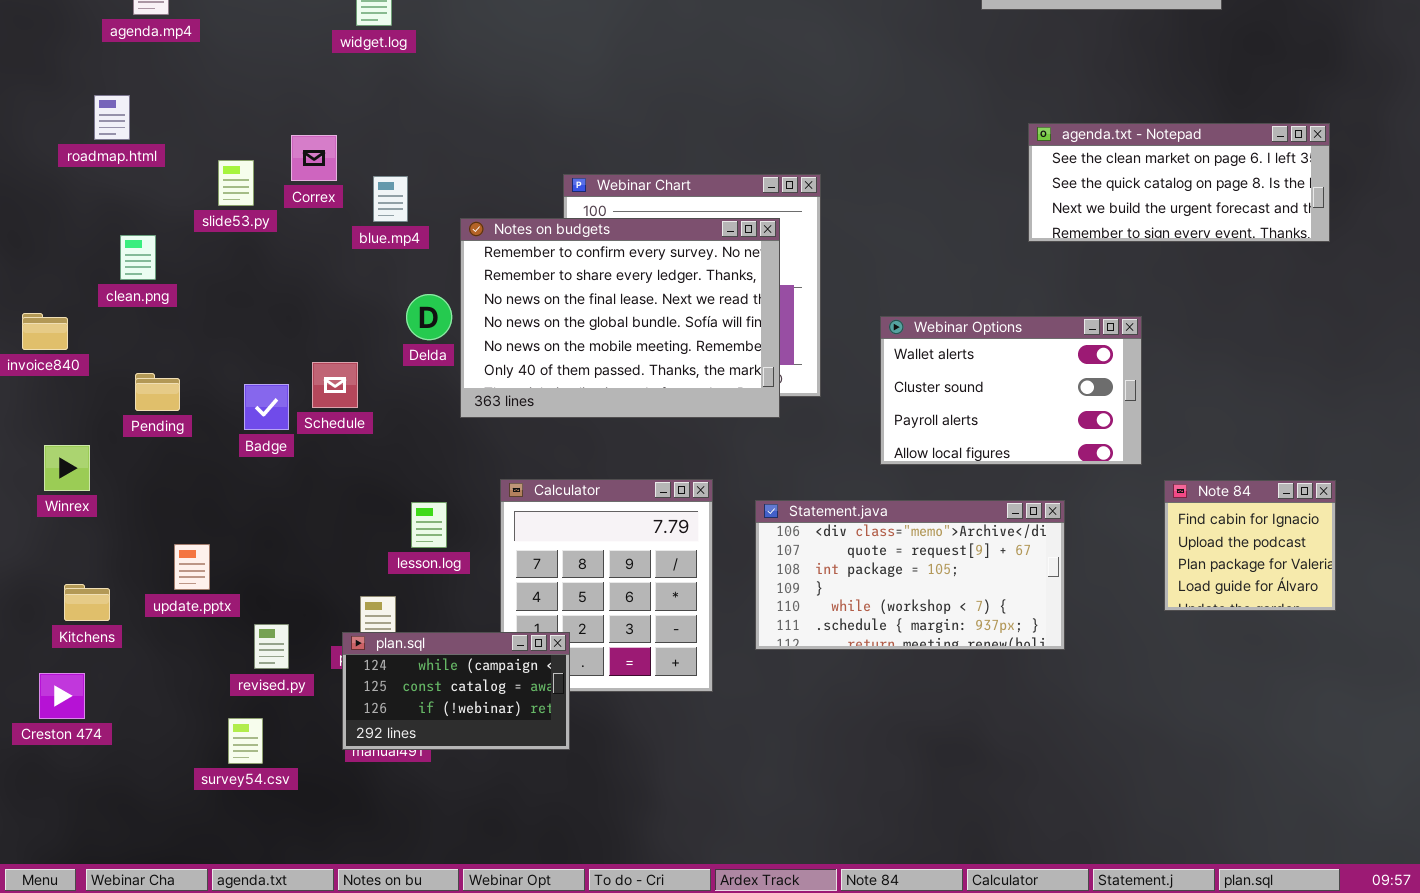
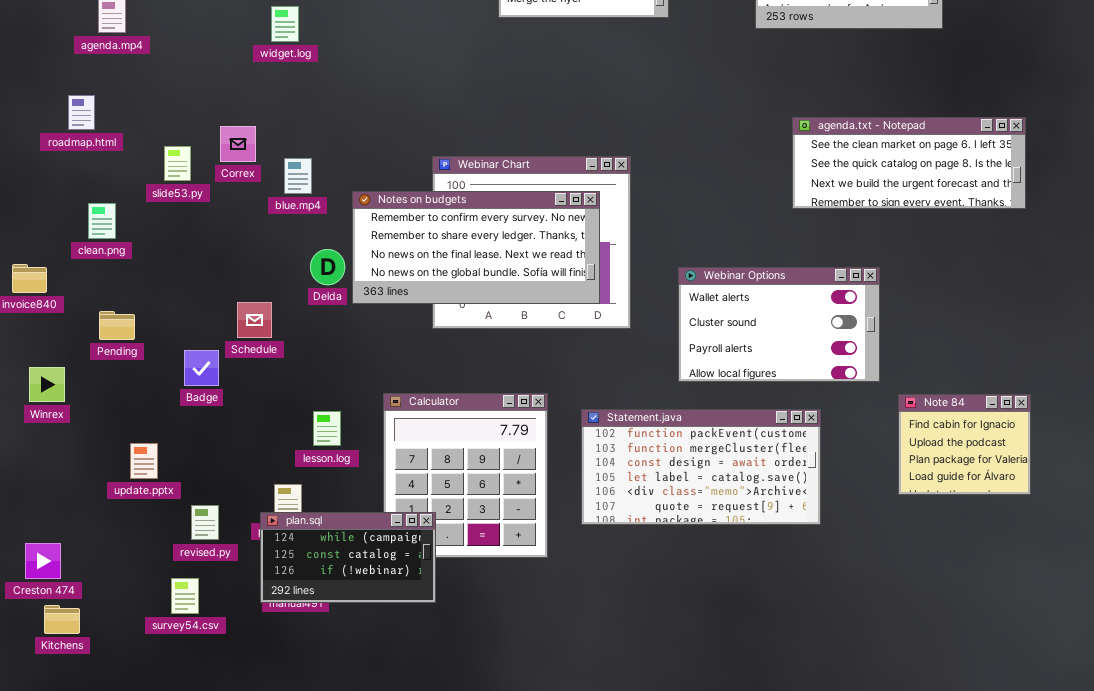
Notes on budgets: [460,218,780,418] -> [352,191,600,304], resized
Badge: [244,384,289,430] -> [184,350,219,386], moved
Statement.java: [755,500,1065,650] -> [581,409,821,525], scrolled up 4 rows
Kitchens: [64,584,110,621] -> [44,605,80,634], moved

